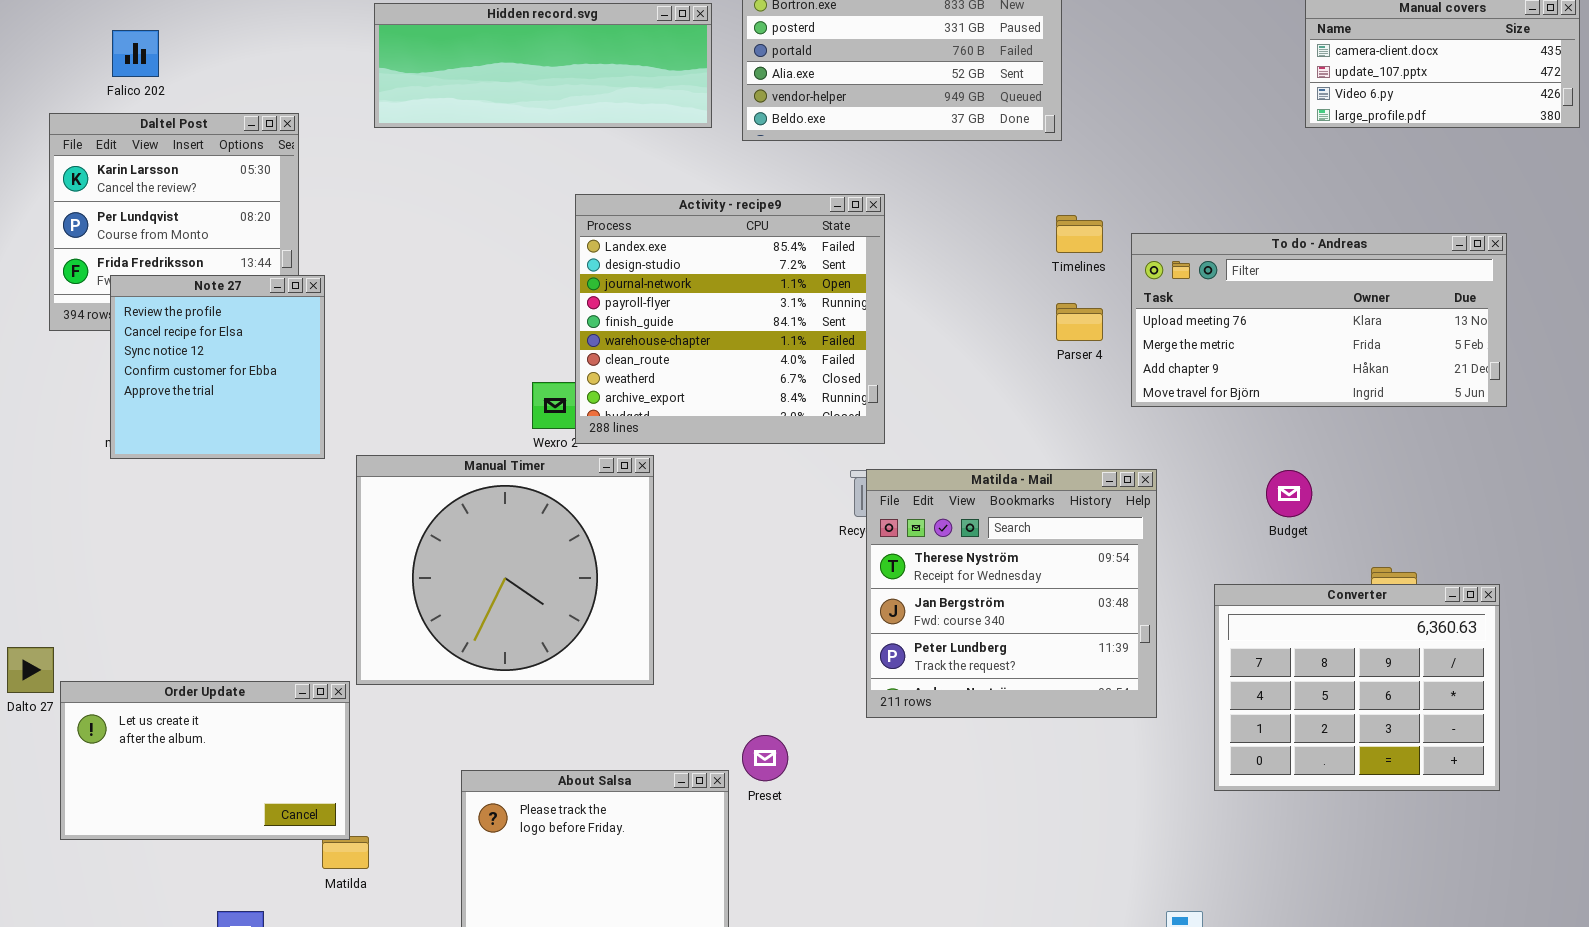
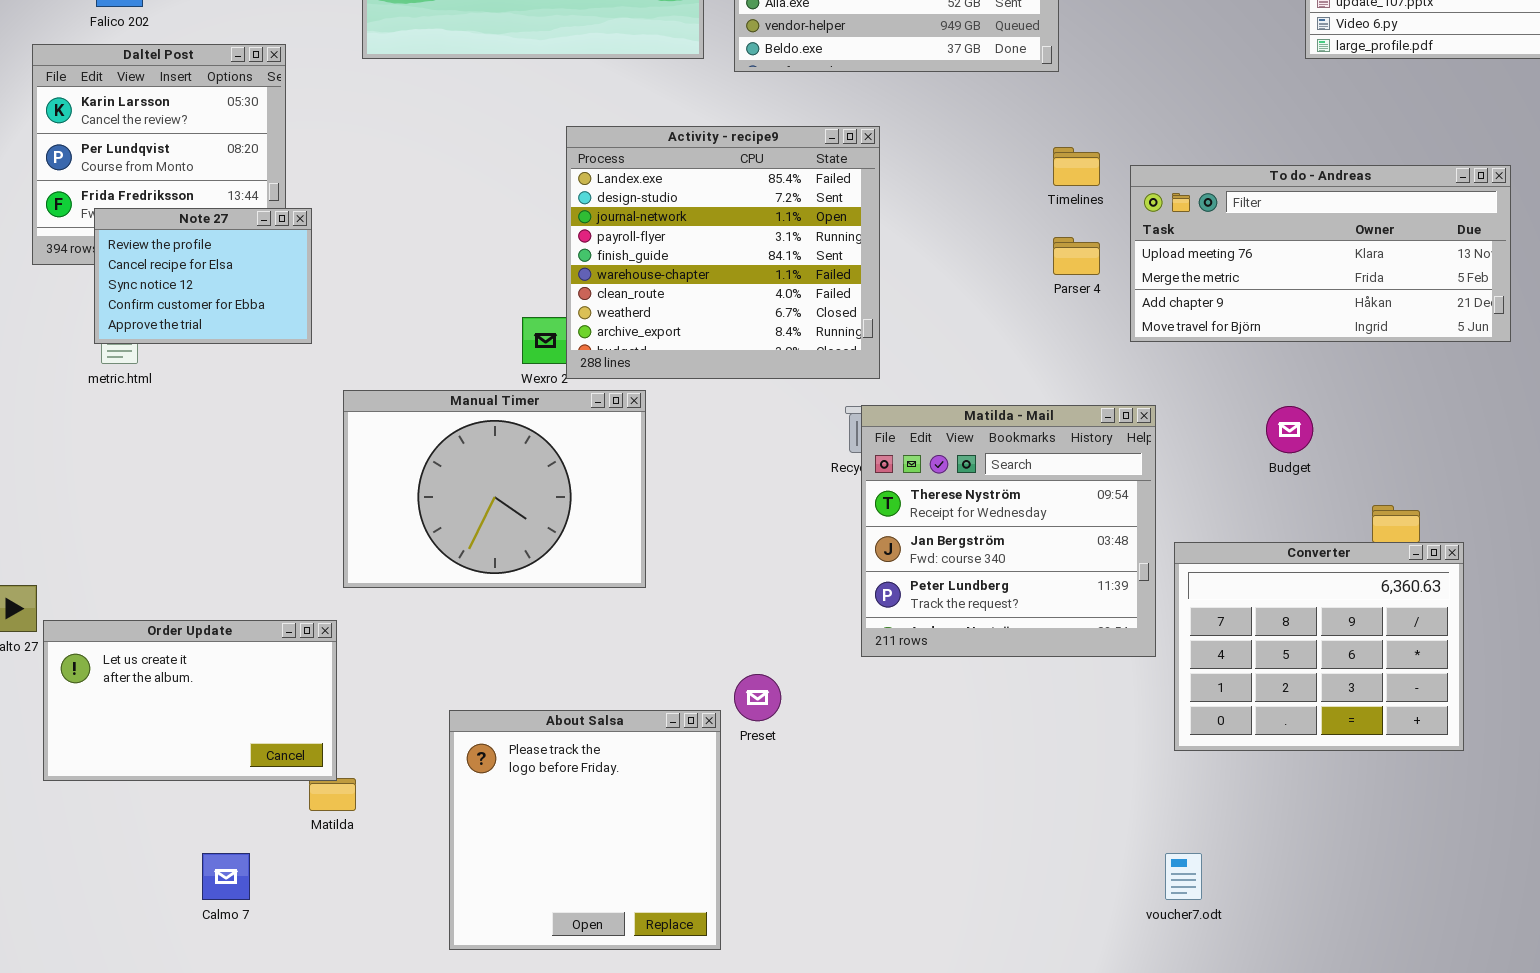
Note 27: [110,275,325,459] -> [94,208,312,344], resized
Manual Timer: [356,455,654,685] -> [343,390,646,588], resized
Converter: [1214,584,1500,791] -> [1174,542,1464,751], moved

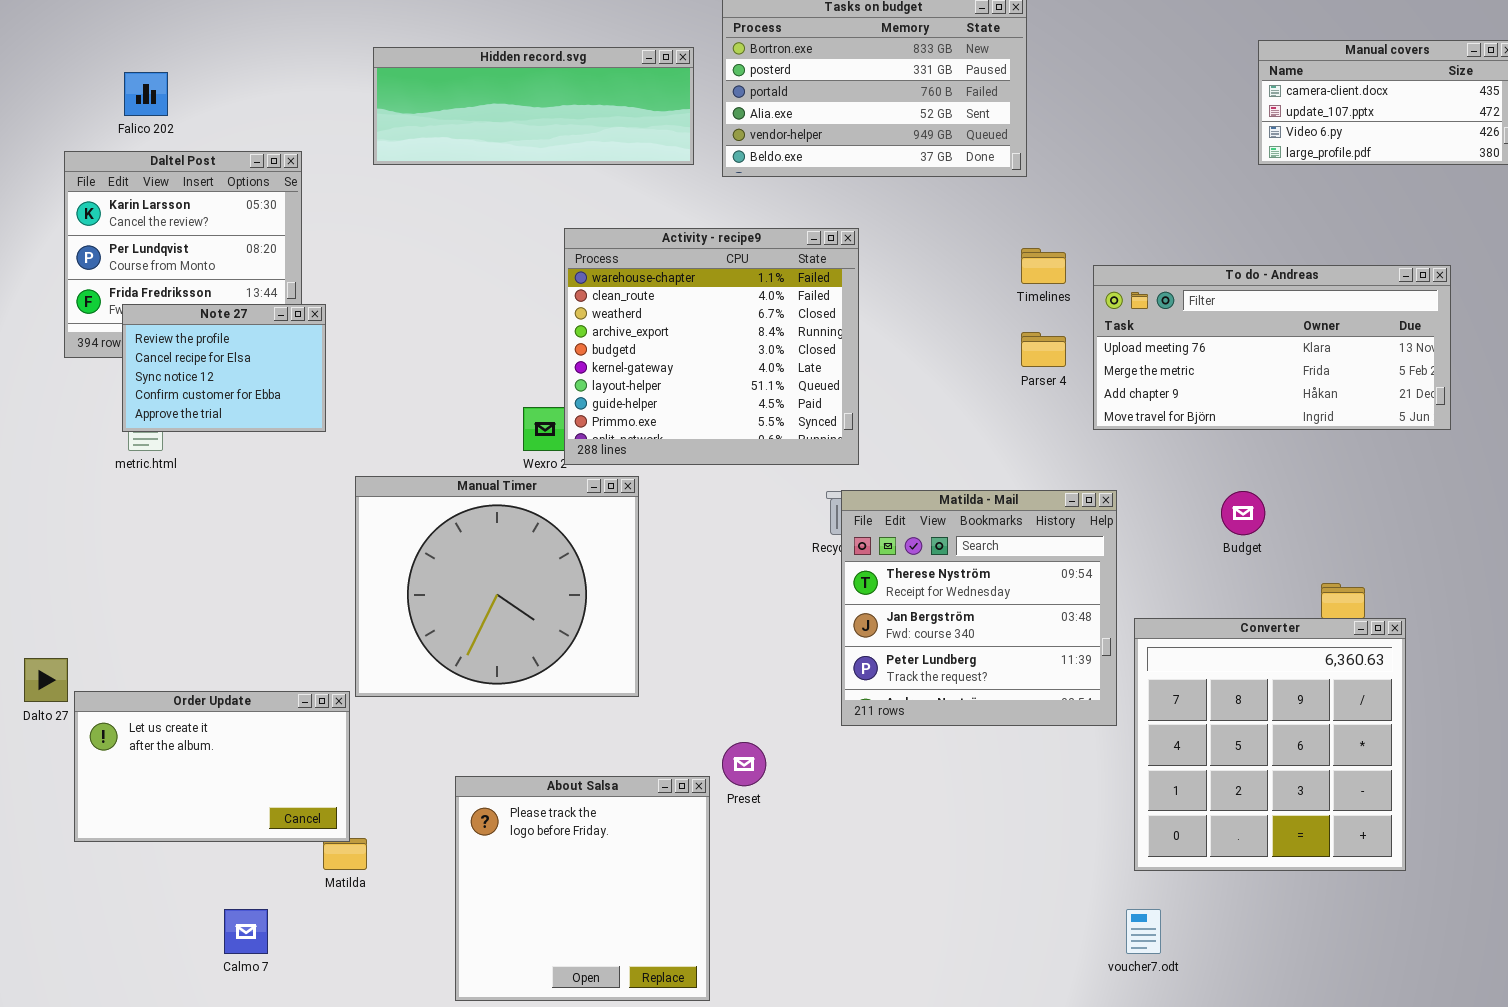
Activity - recipe9: [566,126,880,379] -> [564,228,859,465], scrolled down 5 rows
Manual Timer: [343,390,646,588] -> [355,476,639,697], resized
Converter: [1174,542,1464,751] -> [1134,618,1406,871], resized

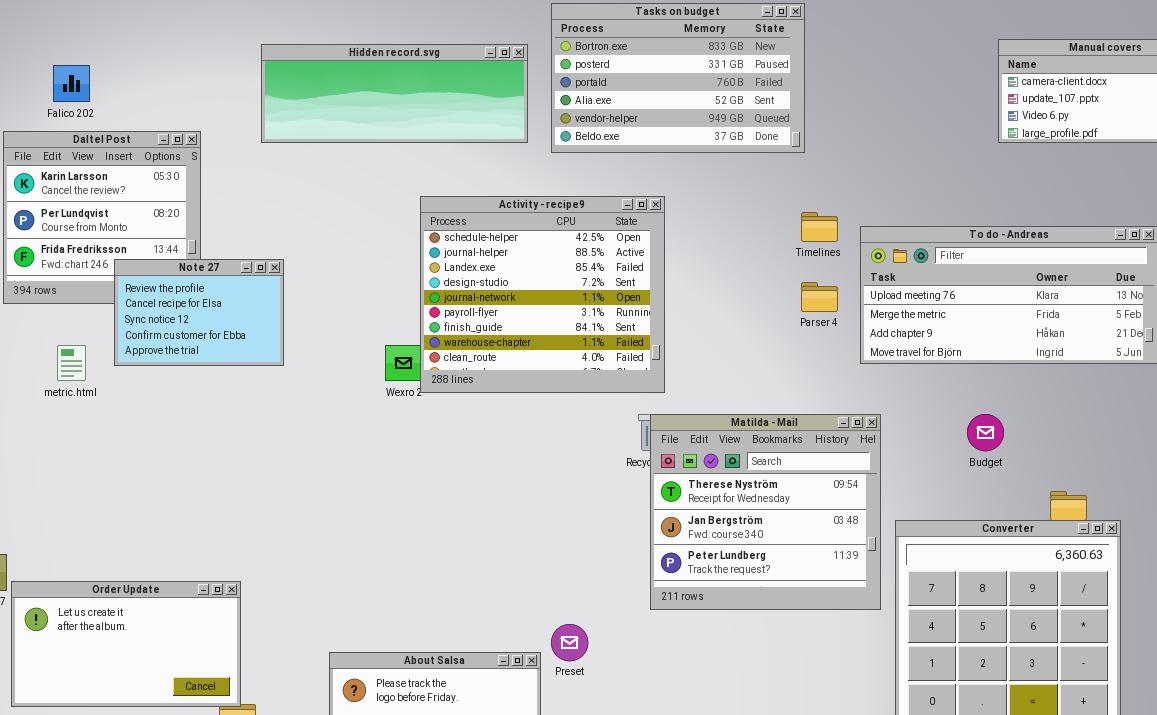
Activity - recipe9: [564,228,859,465] -> [420,196,665,393], scrolled up 7 rows
Note 27: [122,304,326,432] -> [114,259,284,366], moved
Manual Timer: [355,476,639,697] -> none, closed

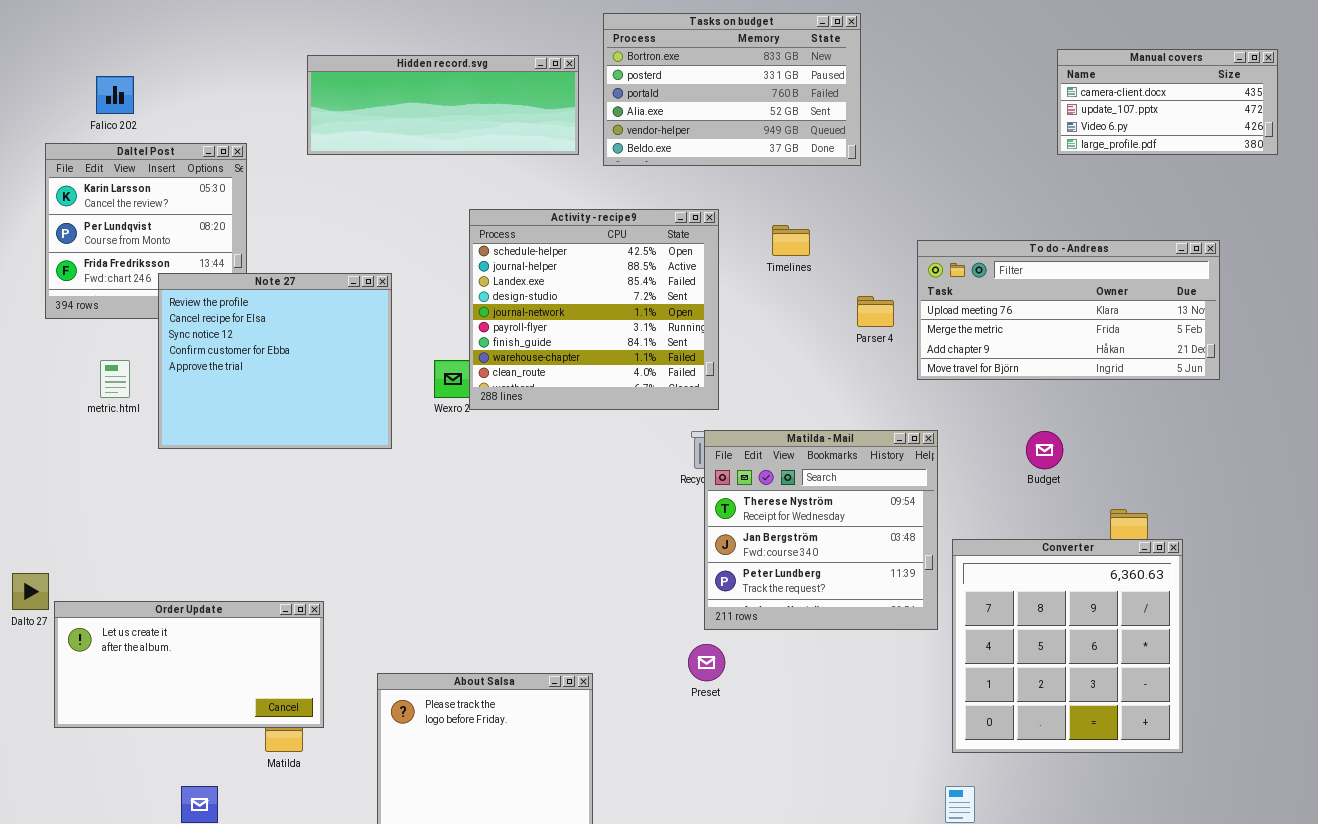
Timelines: [801,212,838,242] -> [772,225,810,256], moved
Note 27: [114,259,284,366] -> [158,273,392,449], resized
Order Update: [11,581,241,707] -> [54,601,324,728], resized
Preset: [551,624,588,661] -> [688,644,725,681], moved

